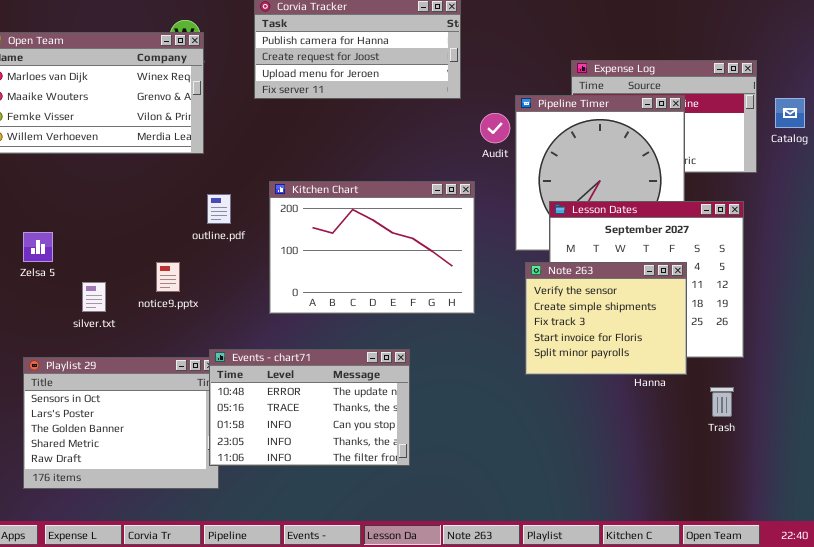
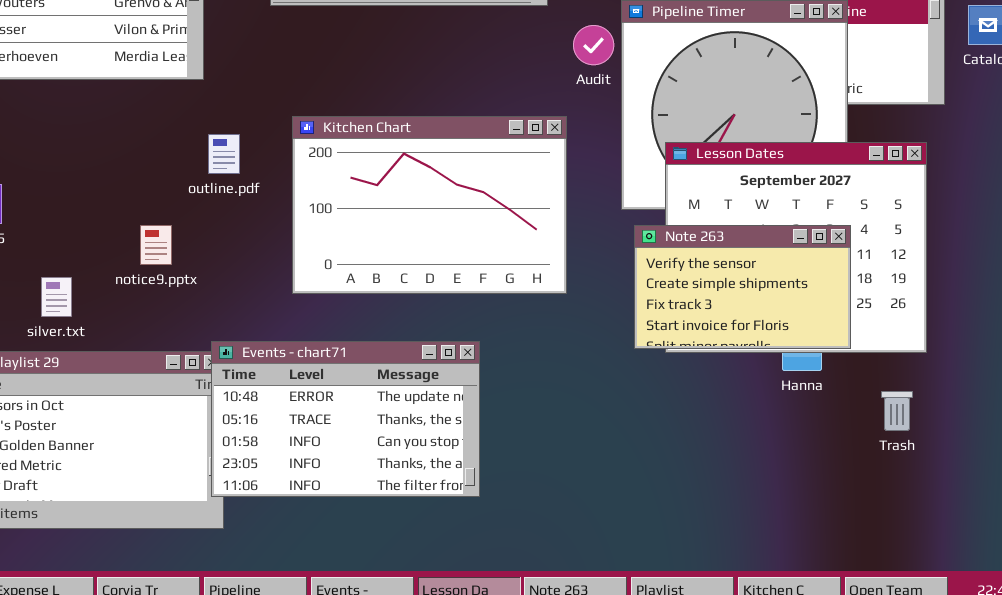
Note 263: [525,262,687,375] -> [634,225,851,349], resized
silver.txt: [82,282,106,312] -> [41,277,72,317], moved

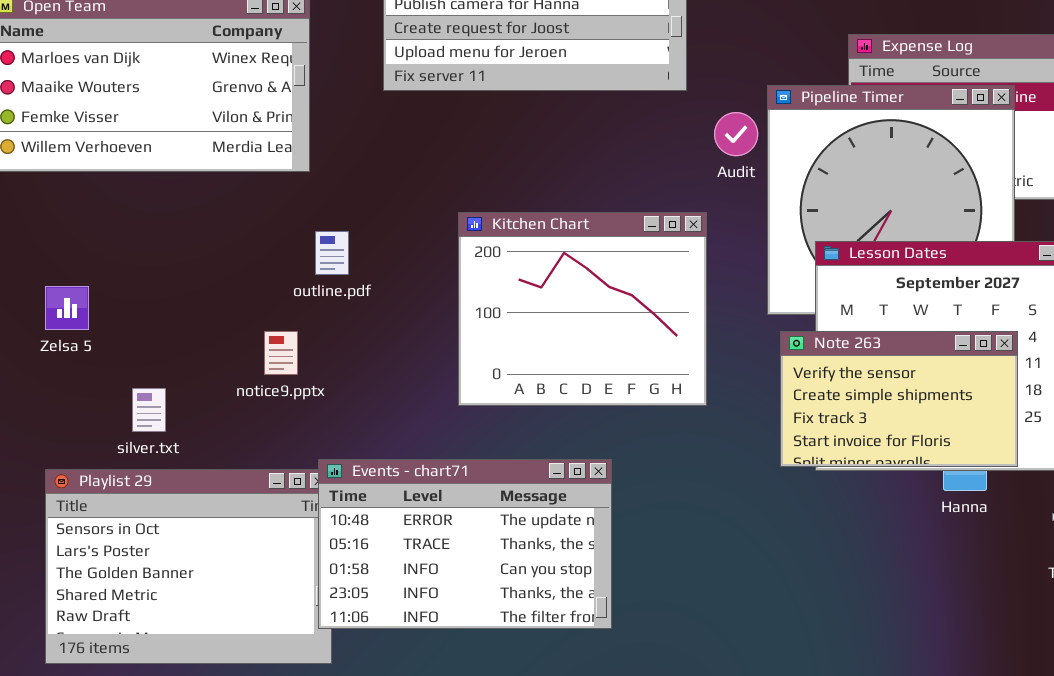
Kitchen Chart: [292,116,567,294] -> [458,212,707,406], resized
notice9.pptx: [140,225,172,265] -> [264,331,298,375], moved

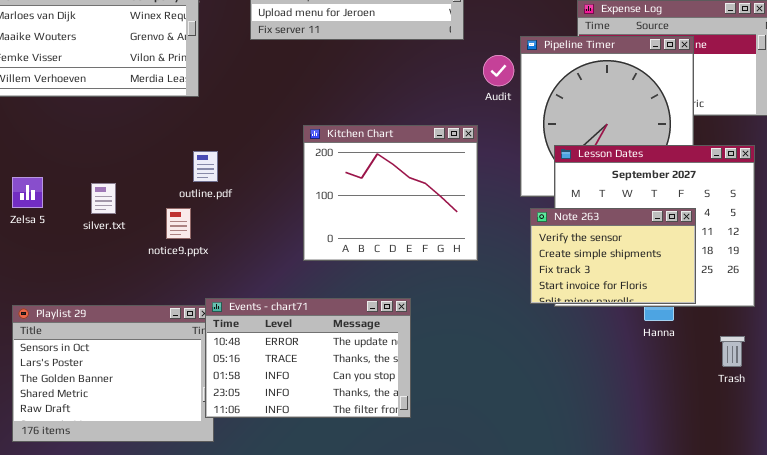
outline.pdf: [315,231,349,275] -> [193,151,218,182], moved
silver.txt: [132,388,166,432] -> [91,183,116,214], moved

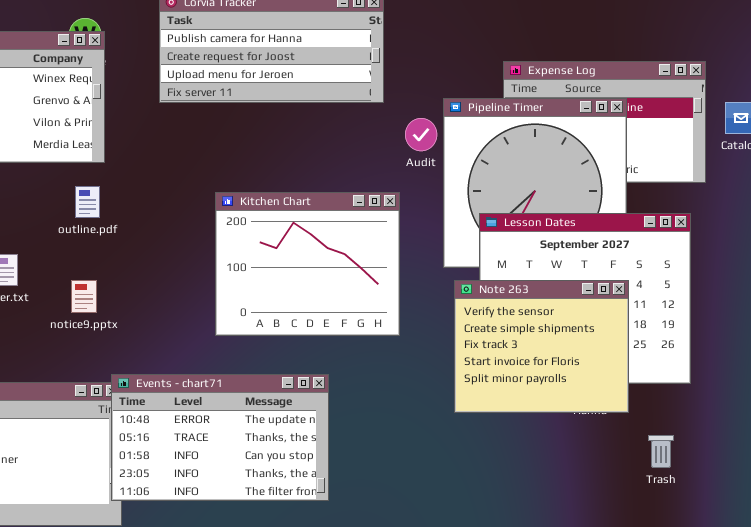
outline.pdf: [193,151,218,182] -> [75,186,100,218], moved
Note 263: [530,208,696,304] -> [454,280,629,413], resized
Trash: [720,336,745,367] -> [648,435,674,468], moved

